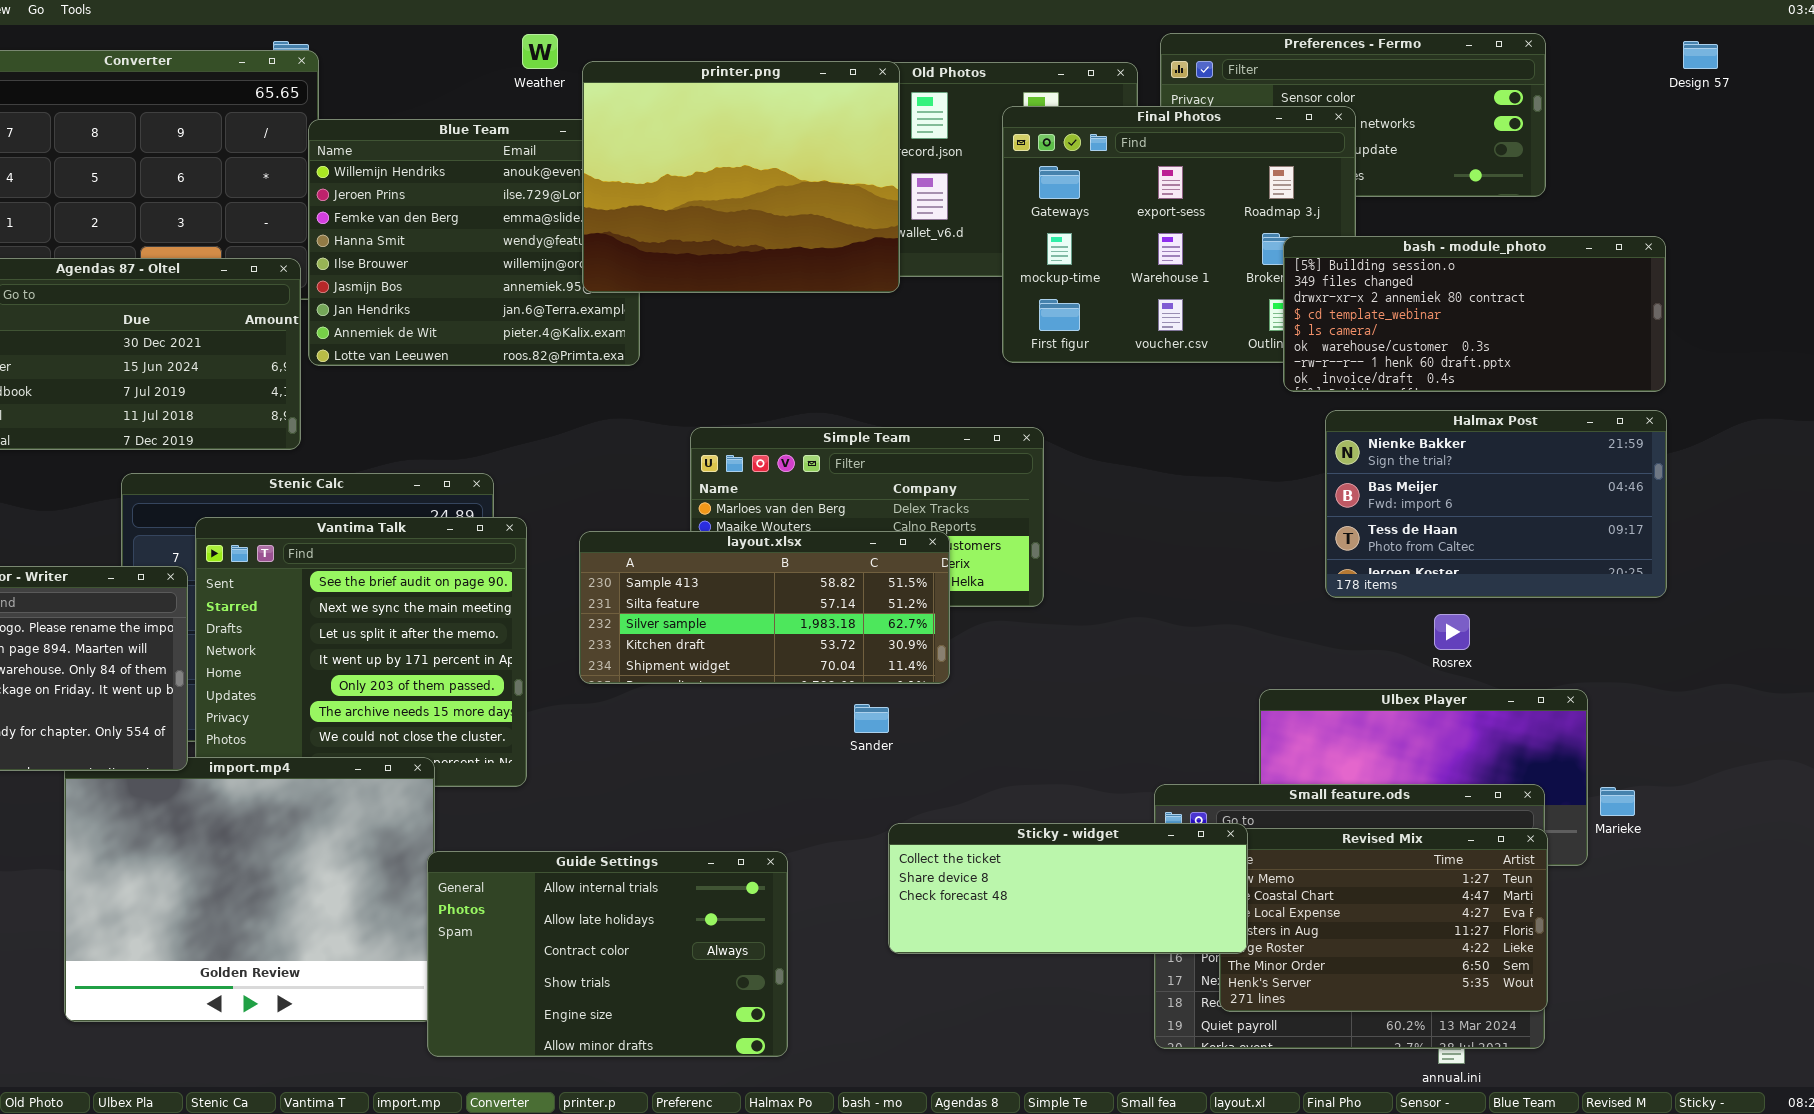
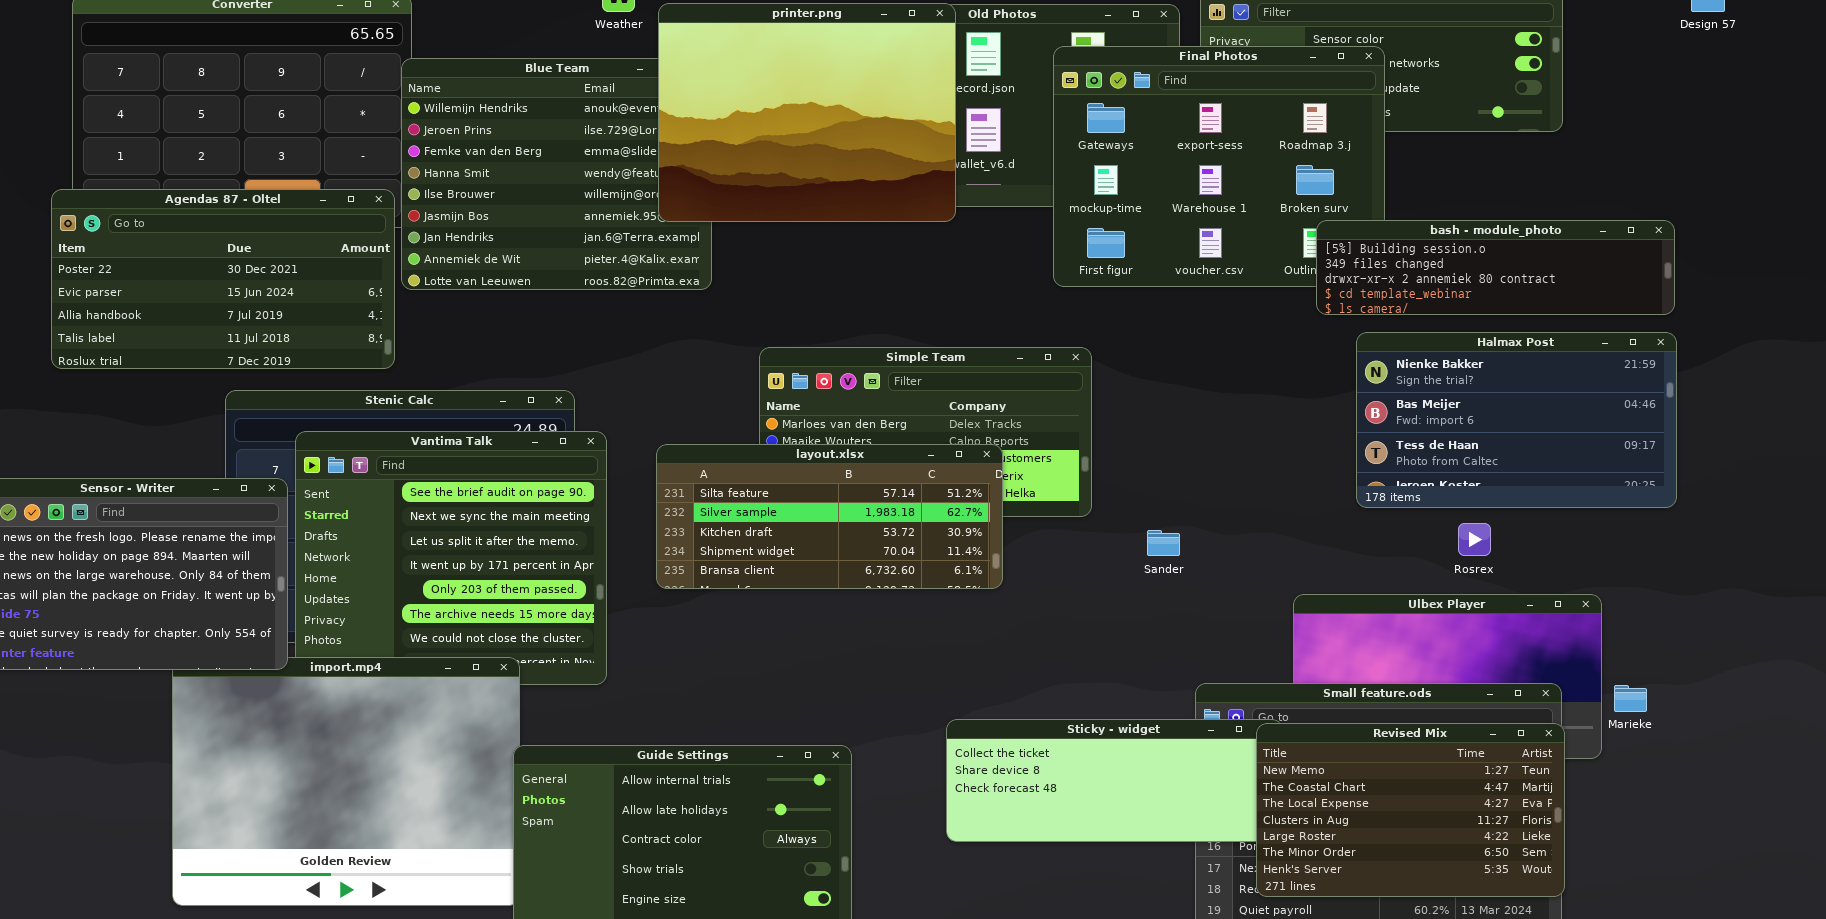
bash - module_photo: [1283,236,1666,392] -> [1316,220,1675,315], resized
layout.xlsx: [579,531,950,684] -> [656,444,1003,589], scrolled down 1 row
Sander: [854,704,889,733] -> [1147,530,1180,556], moved
Revised Mix: [1219,828,1548,1012] -> [1256,723,1565,897], raised

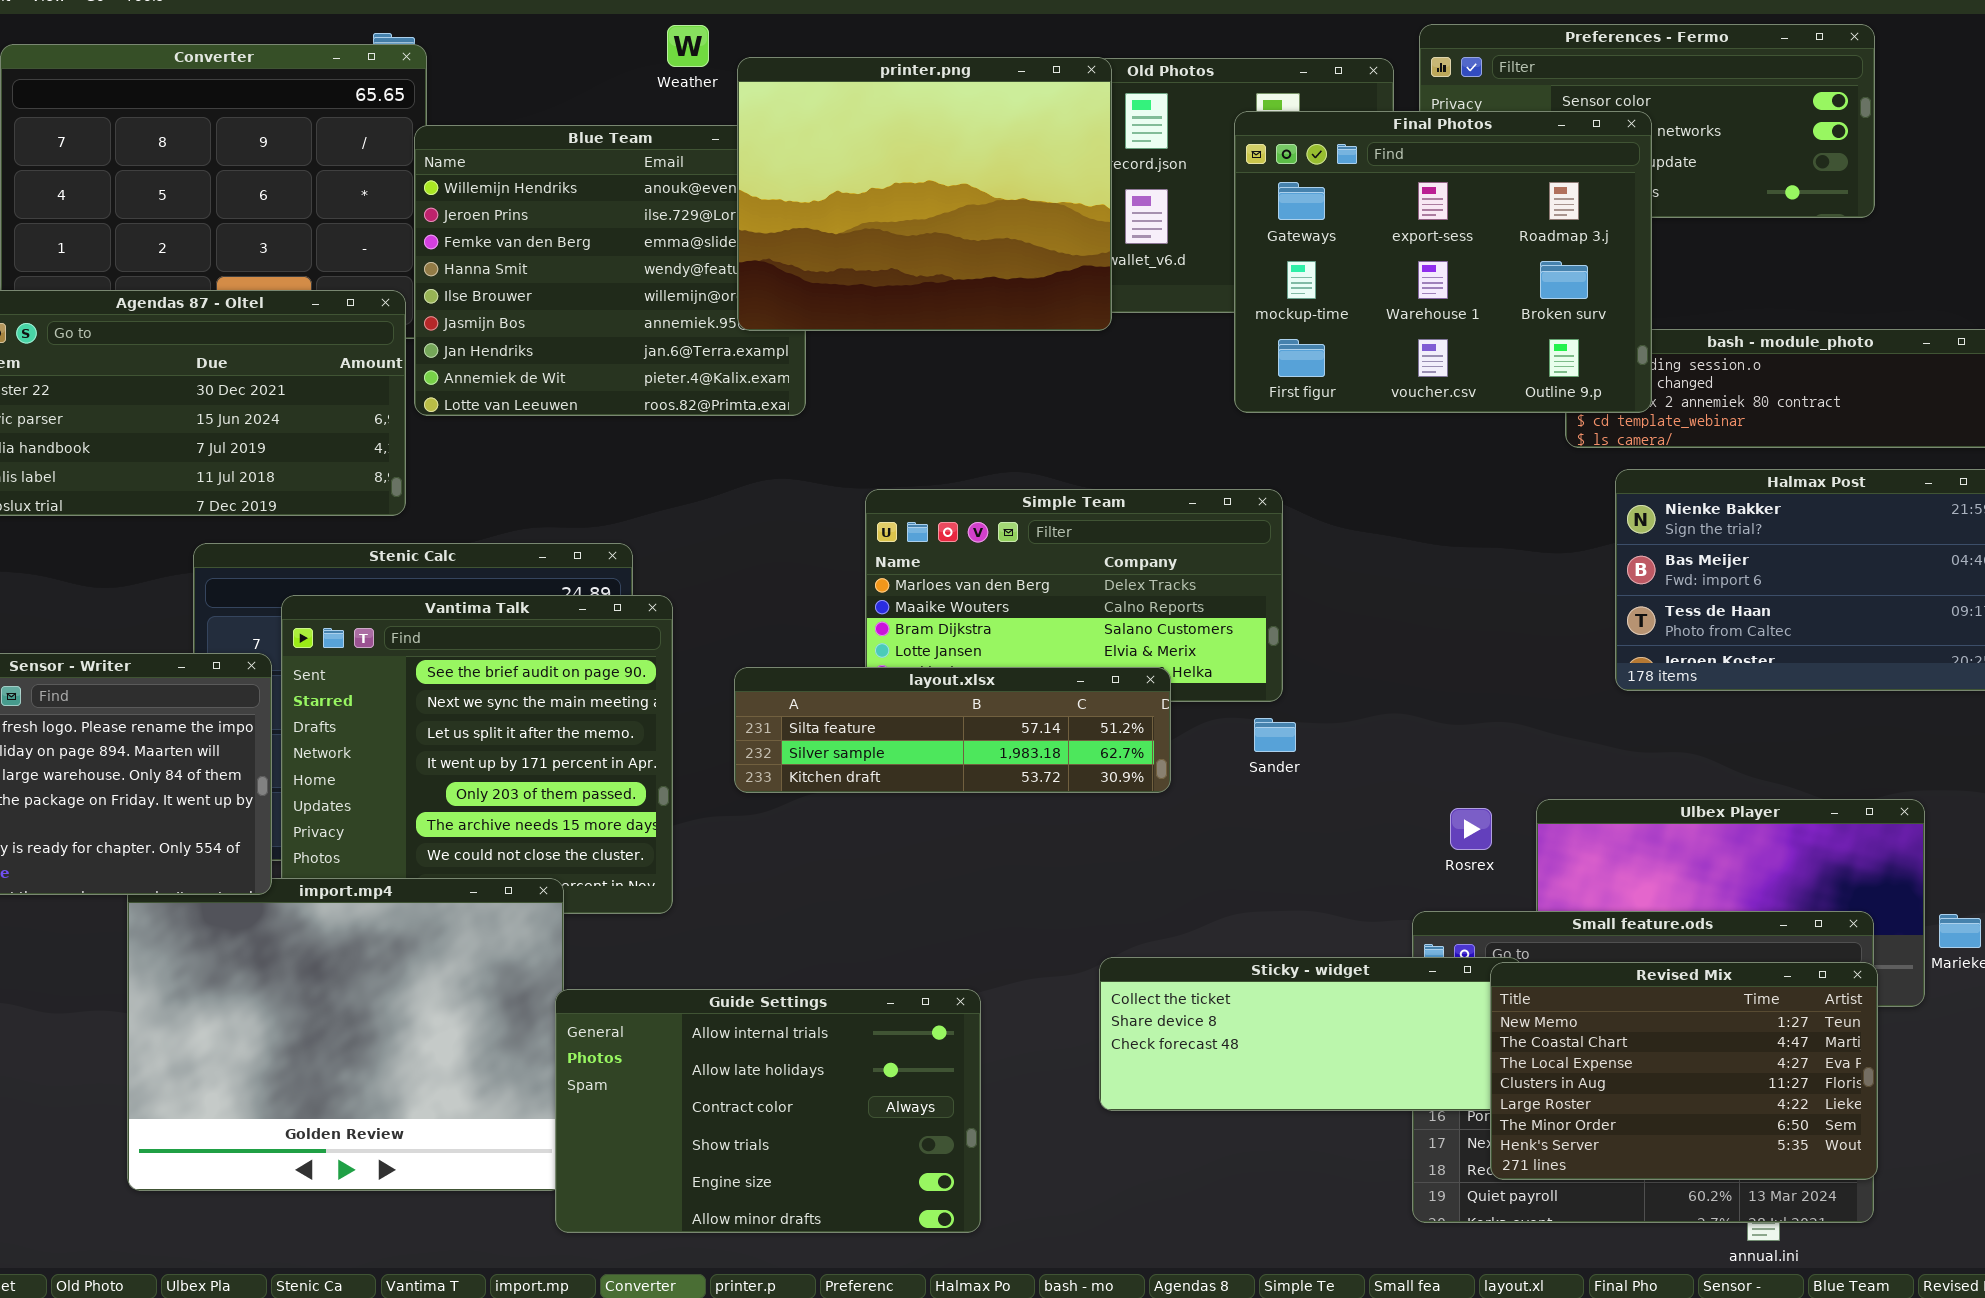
Final Photos: [1053,46,1385,287] -> [1234,111,1652,413], raised
layout.xlsx: [656,444,1003,589] -> [734,667,1171,793], resized
Rosrex: [1458,523,1491,556] -> [1450,808,1492,850], moved
Sander: [1147,530,1180,556] -> [1254,718,1296,752], moved

